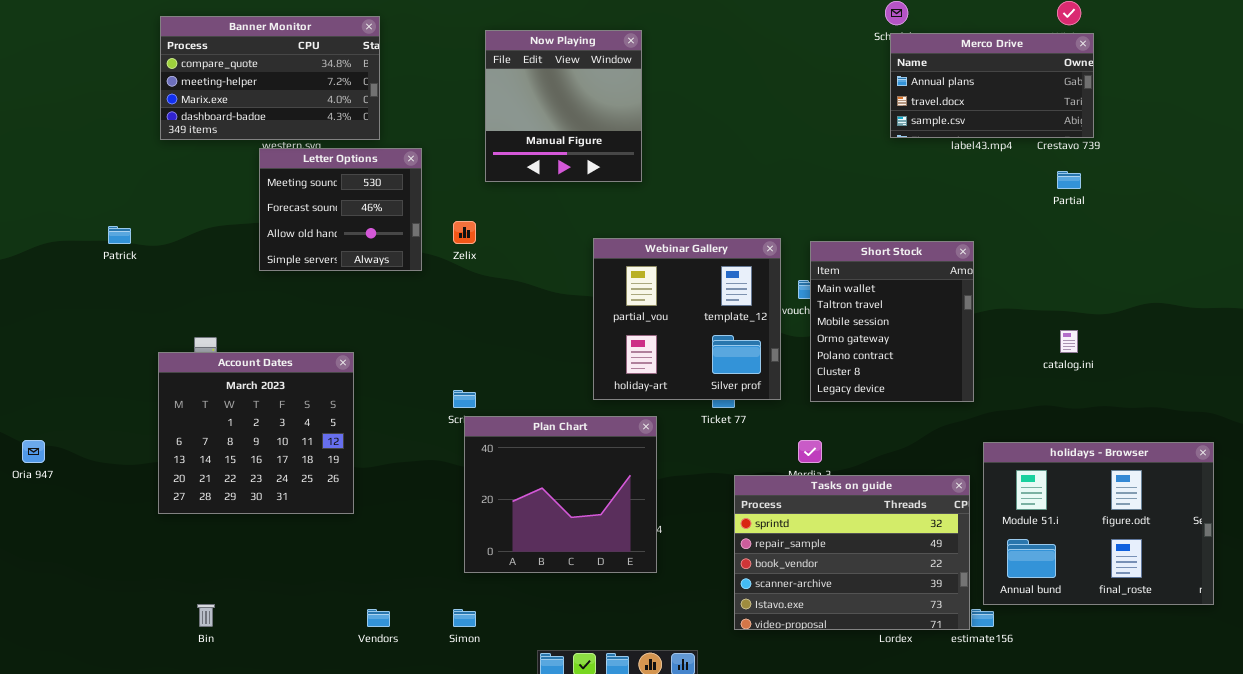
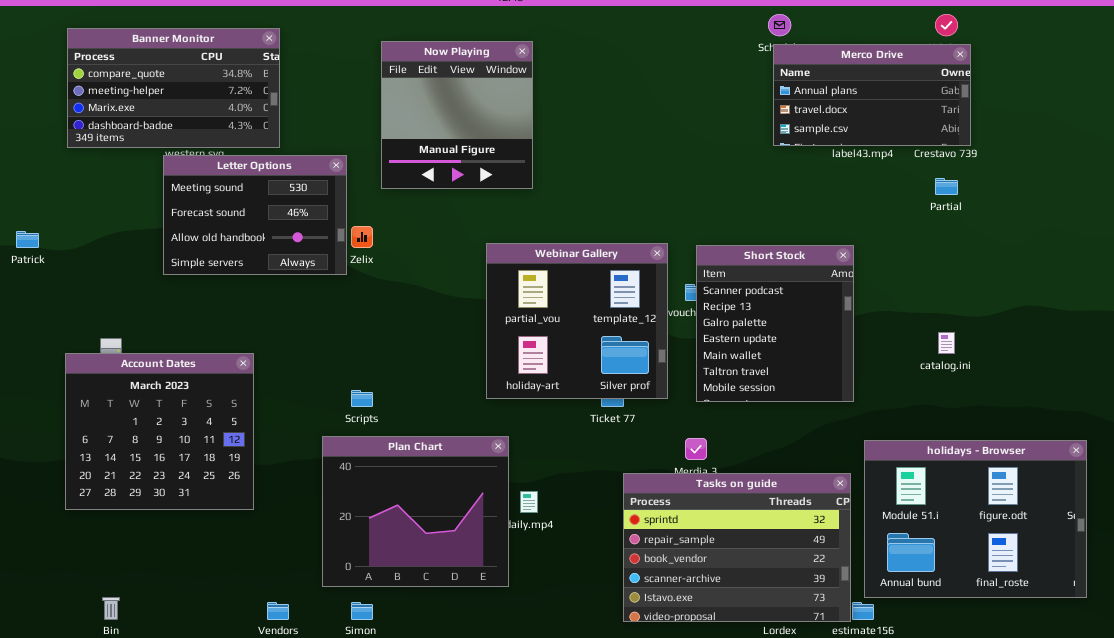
Letter Options: [259,148,422,271] -> [163,155,347,275], resized
Short Stock: [810,241,974,402] -> [696,245,854,402], scrolled up 4 rows
Plan Chart: [464,416,657,573] -> [322,436,509,587], moved

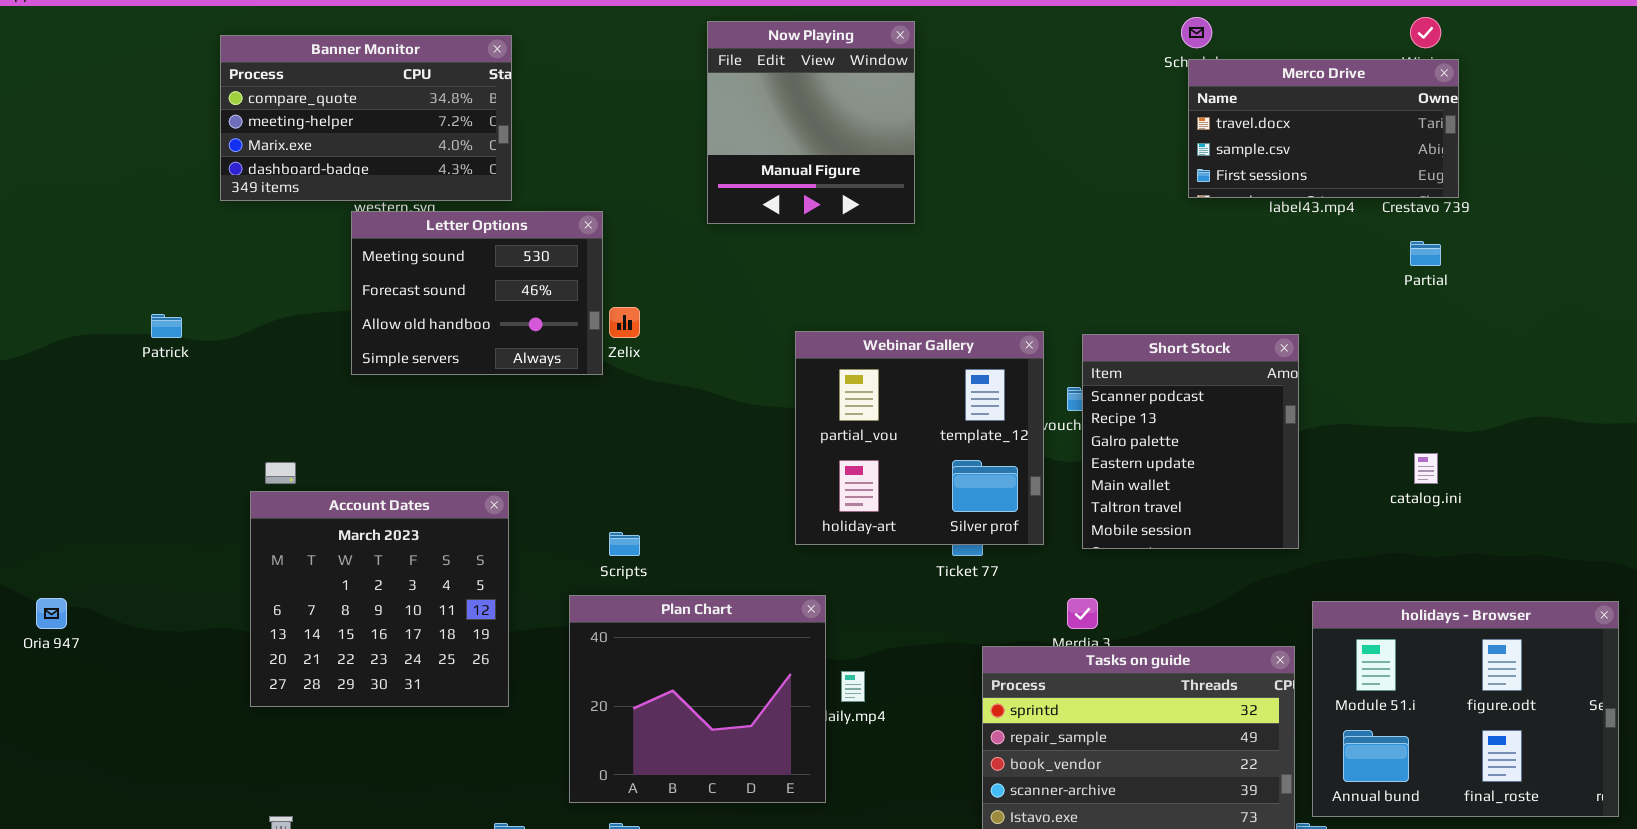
Now Playing: [381,41,533,189] -> [707,21,915,224], moved
Merco Drive: [773,44,971,146] -> [1188,59,1459,198], scrolled down 1 row
Account Dates: [65,353,254,510] -> [250,491,509,707], moved

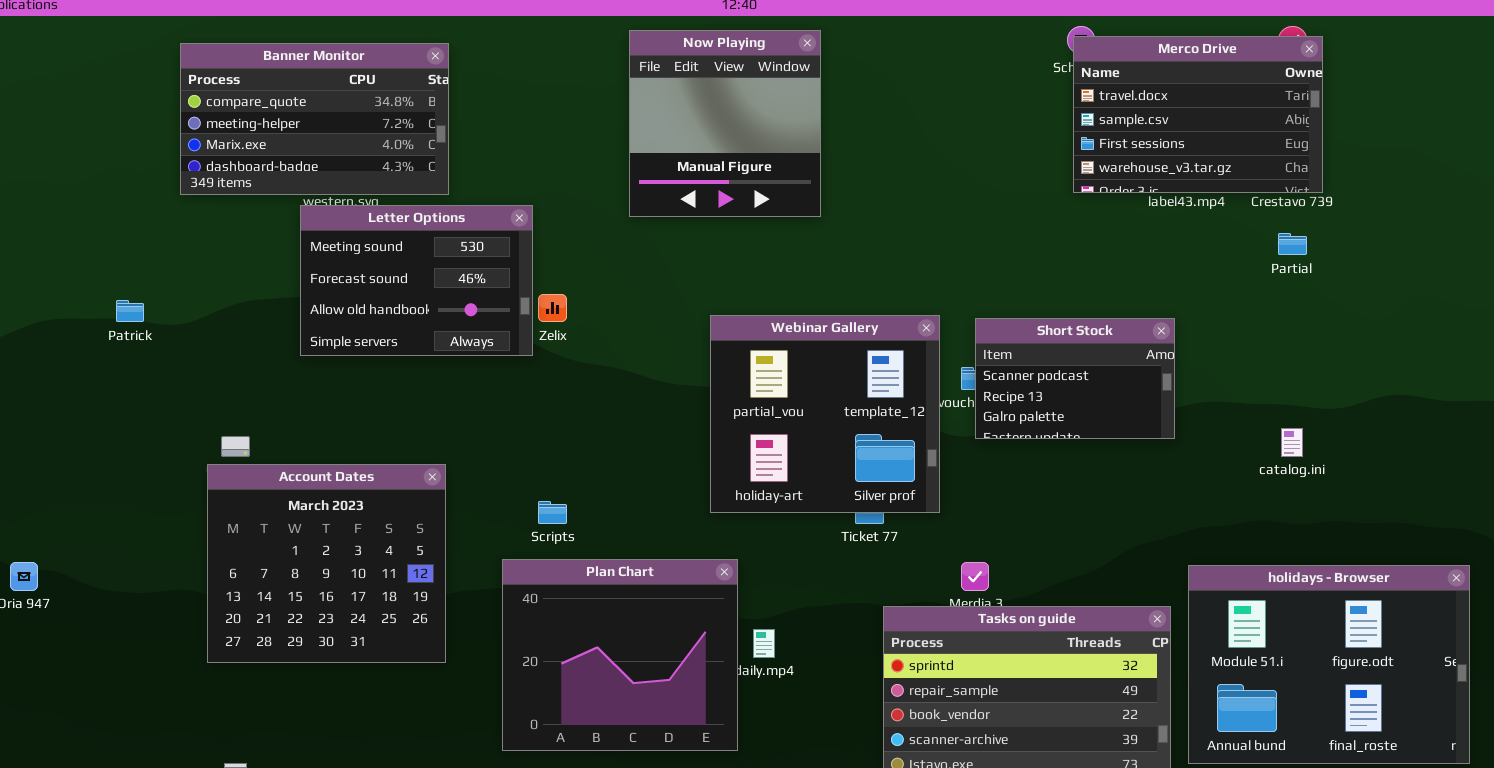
Merco Drive: [1188,59,1459,198] -> [1073,36,1323,193], resized
Short Stock: [1082,334,1299,549] -> [975,318,1175,439], resized

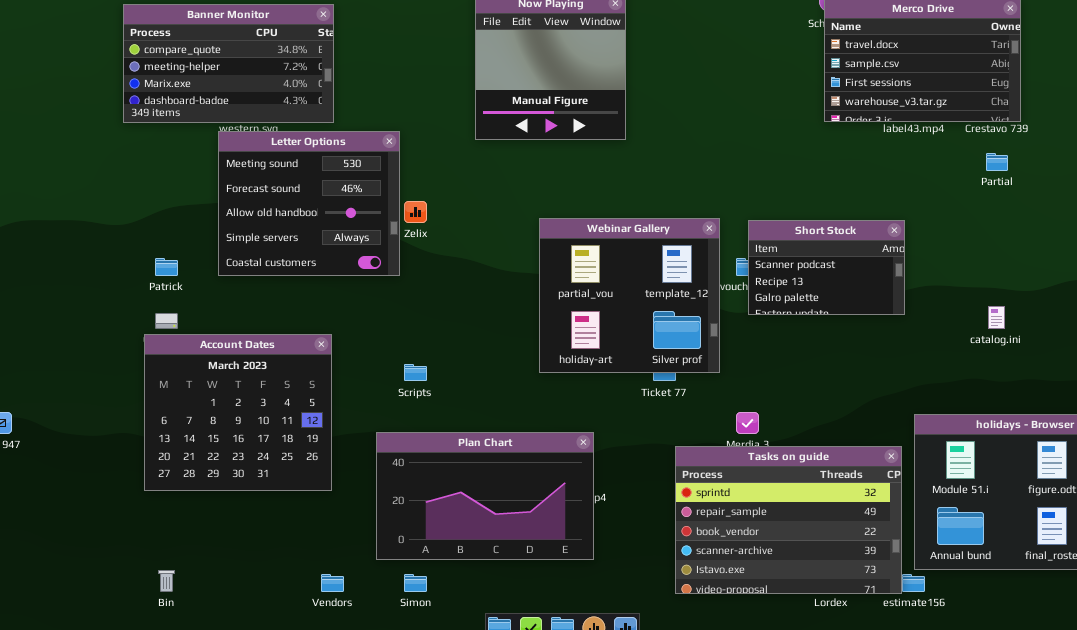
Letter Options: [300,205,533,356] -> [218,131,400,276], resized
Patrick: [116,300,144,322] -> [155,258,178,276], moved
Plan Chart: [502,559,738,751] -> [376,432,594,560], resized

